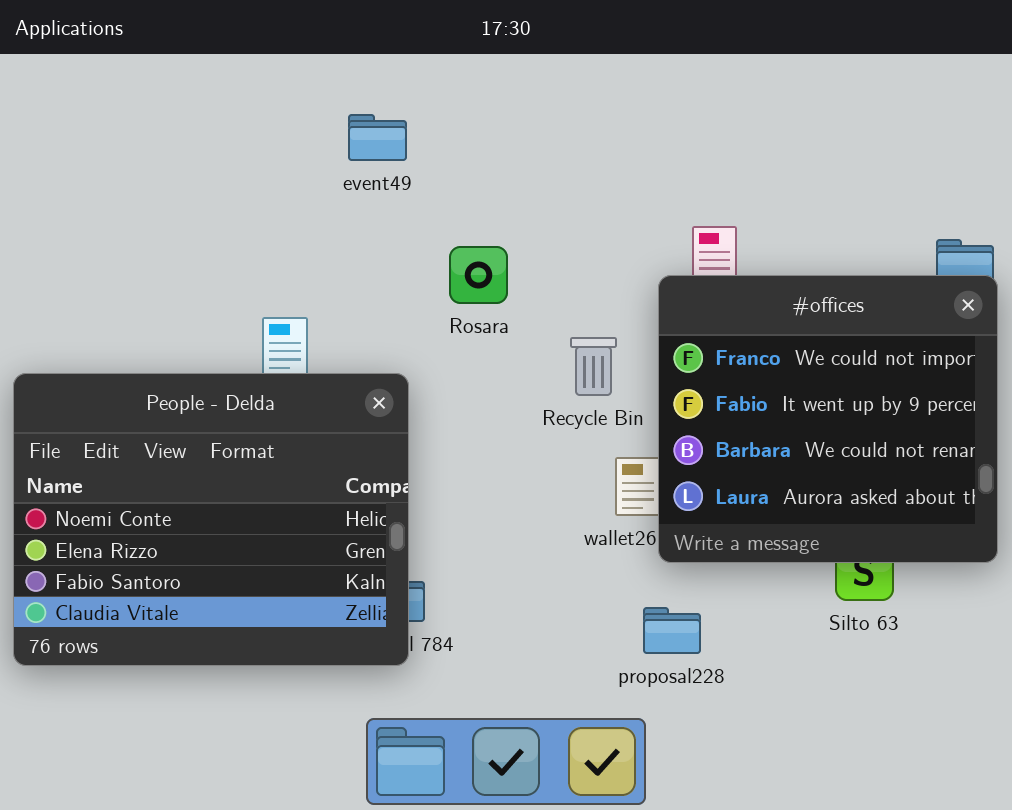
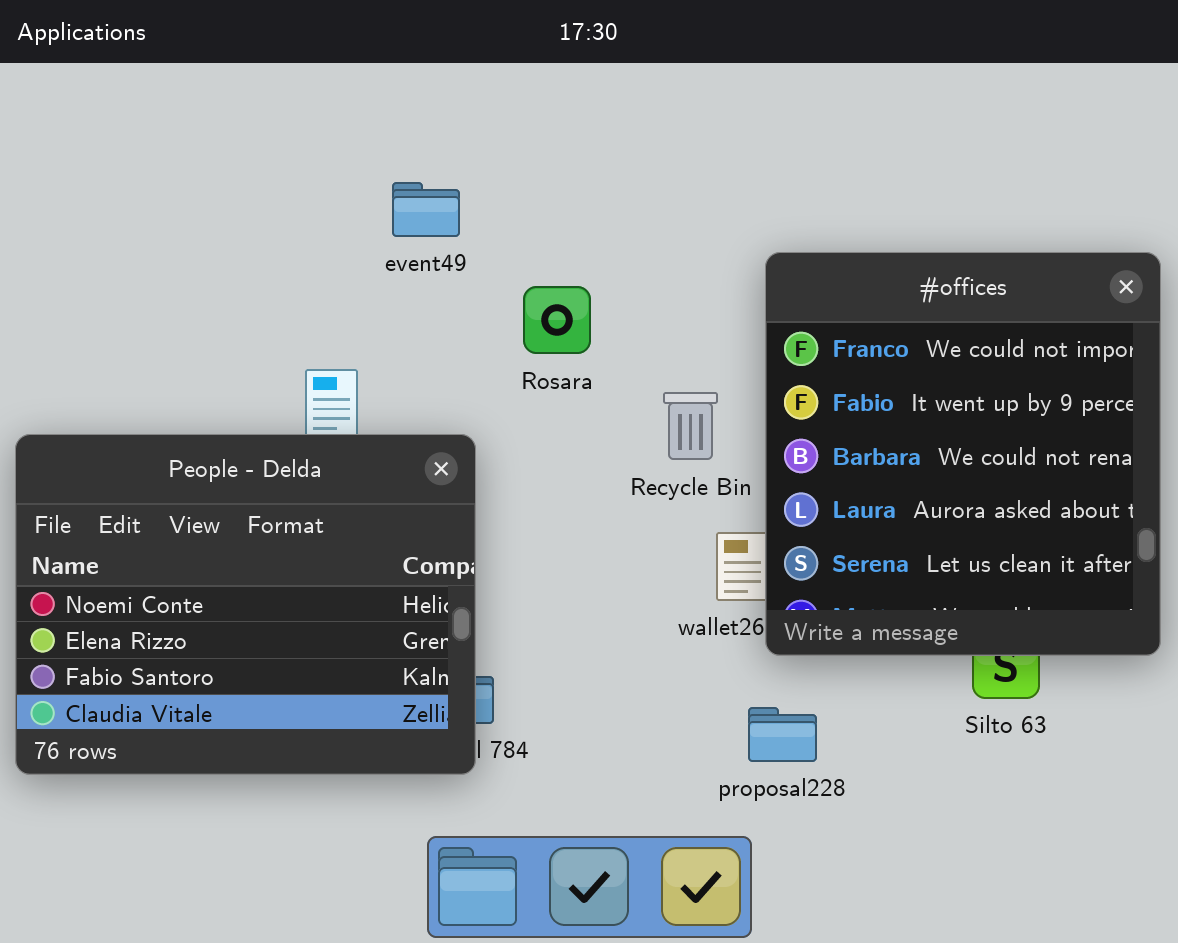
event49: [348,114,407,161] -> [392,182,460,237], moved
#offices: [658,275,998,563] -> [765,252,1161,656], resized

